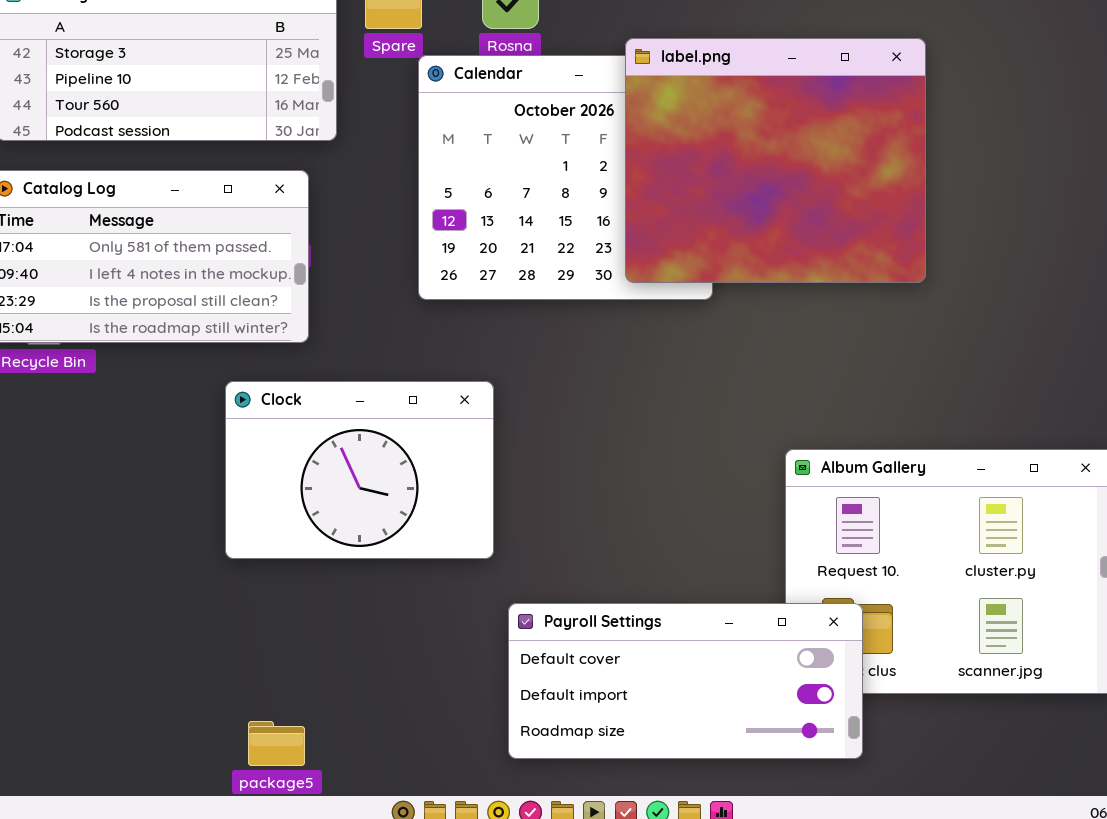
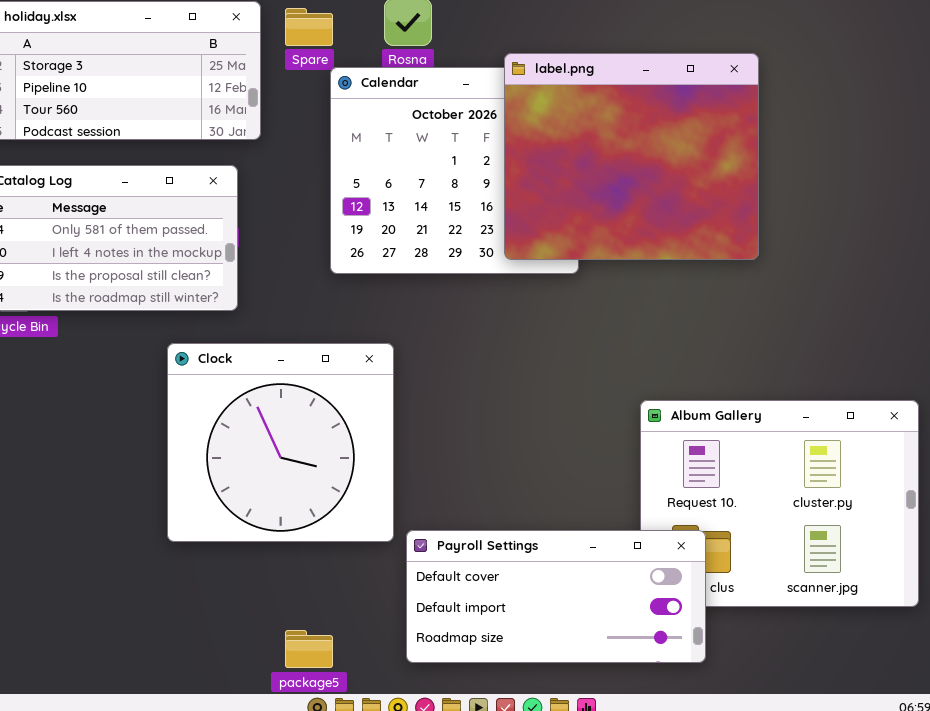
Clock: [225,381,494,559] -> [167,343,394,542], resized
package5: [248,721,305,766] -> [285,630,333,668], moved

